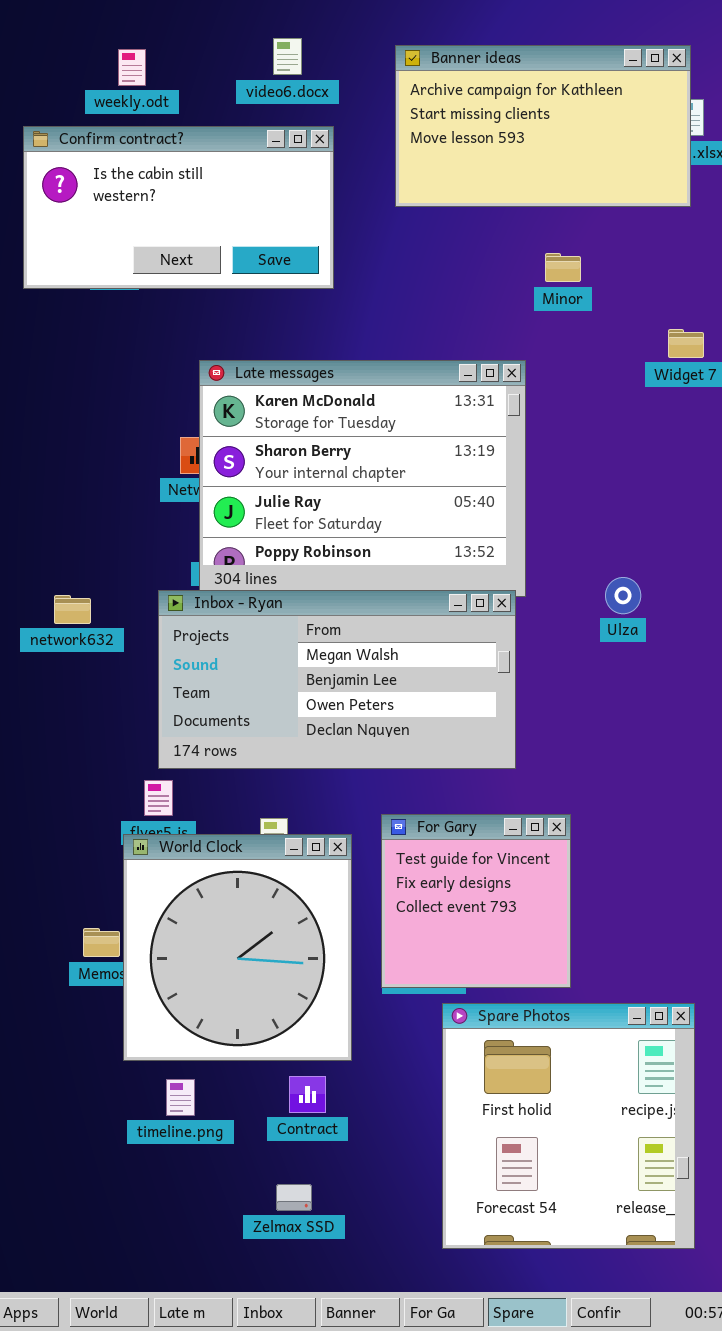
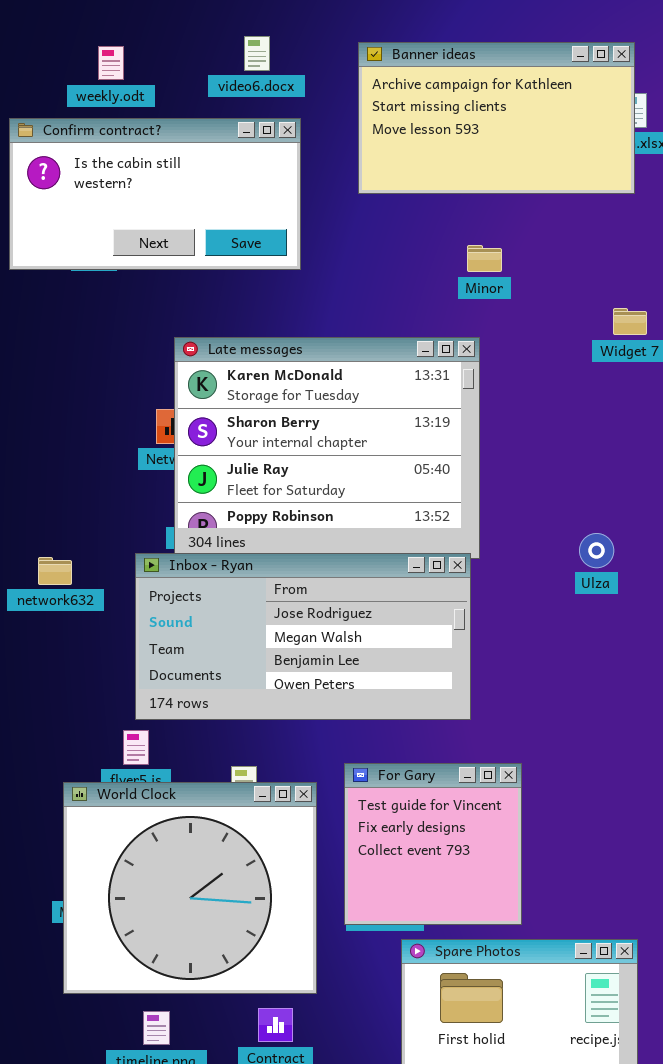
Minor: [545,253,581,282] -> [467,245,502,272], moved
Ulza: [605,577,641,614] -> [579,533,614,568], moved
Inbox - Ryan: [158,590,516,769] -> [135,553,471,720], scrolled up 1 row
World Clock: [123,834,352,1061] -> [63,782,317,994], resized

